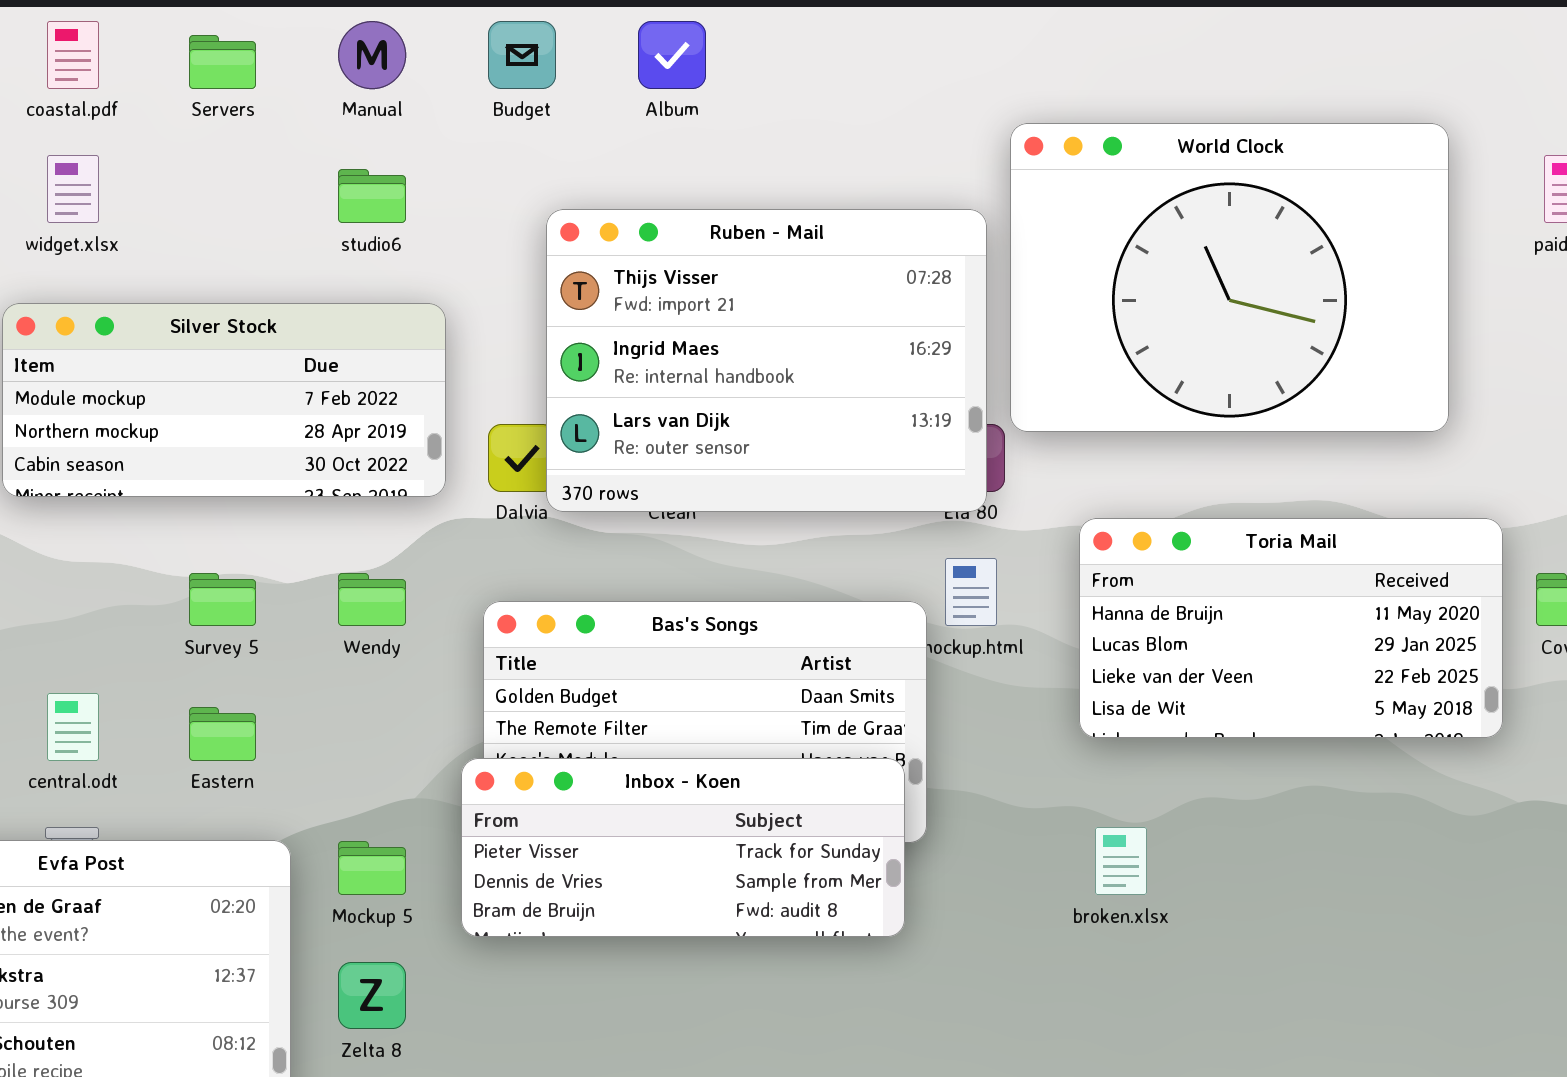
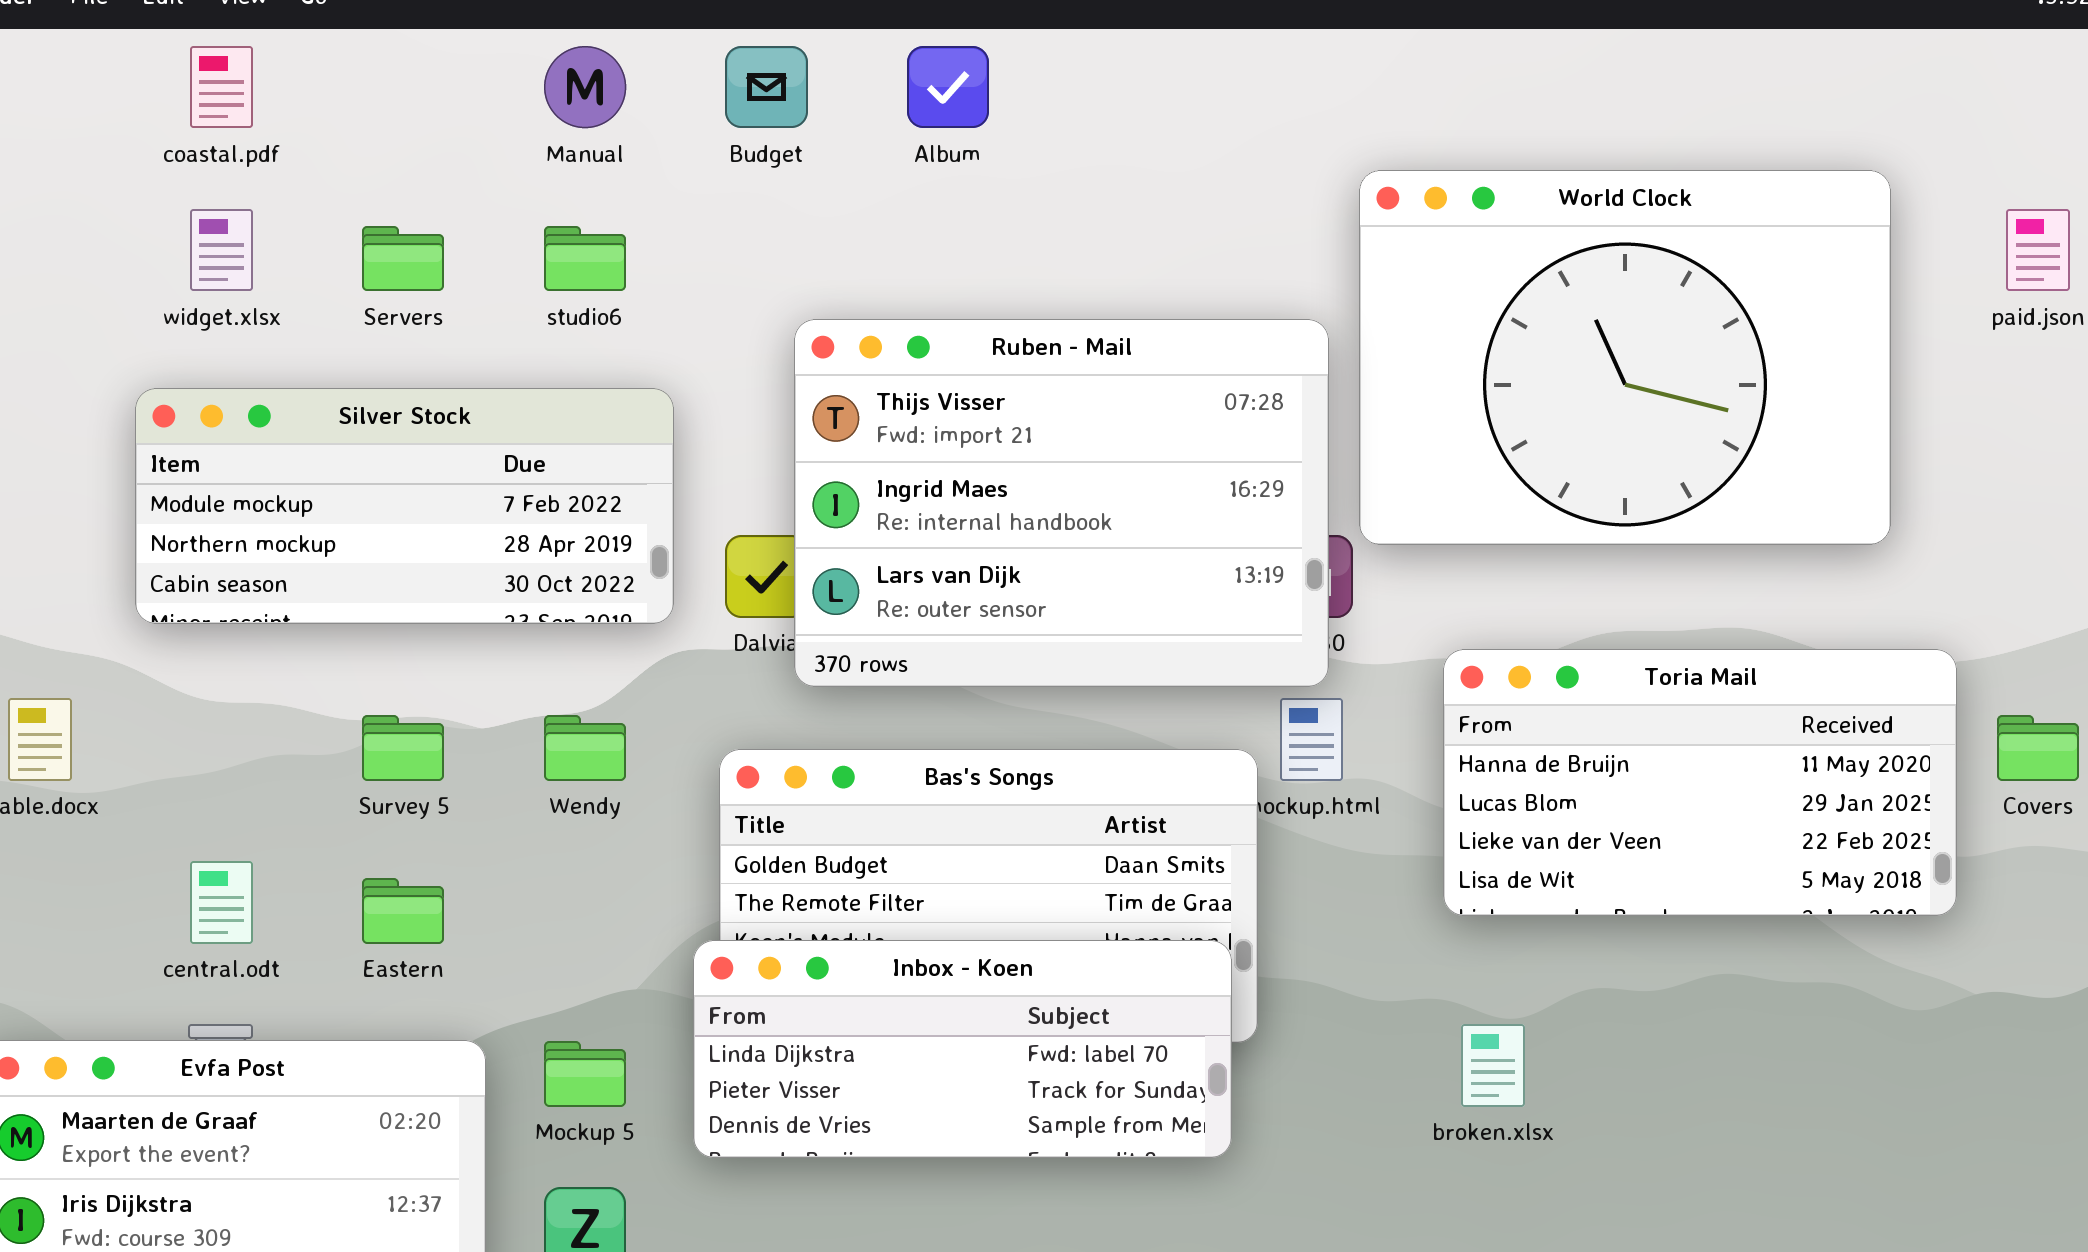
Servers: [189,35,256,89] -> [362,226,444,291], moved
Ruben - Mail: [546,209,987,512] -> [794,319,1329,687], moved
Inbox - Koen: [461,758,905,937] -> [693,940,1232,1158], scrolled up 1 row

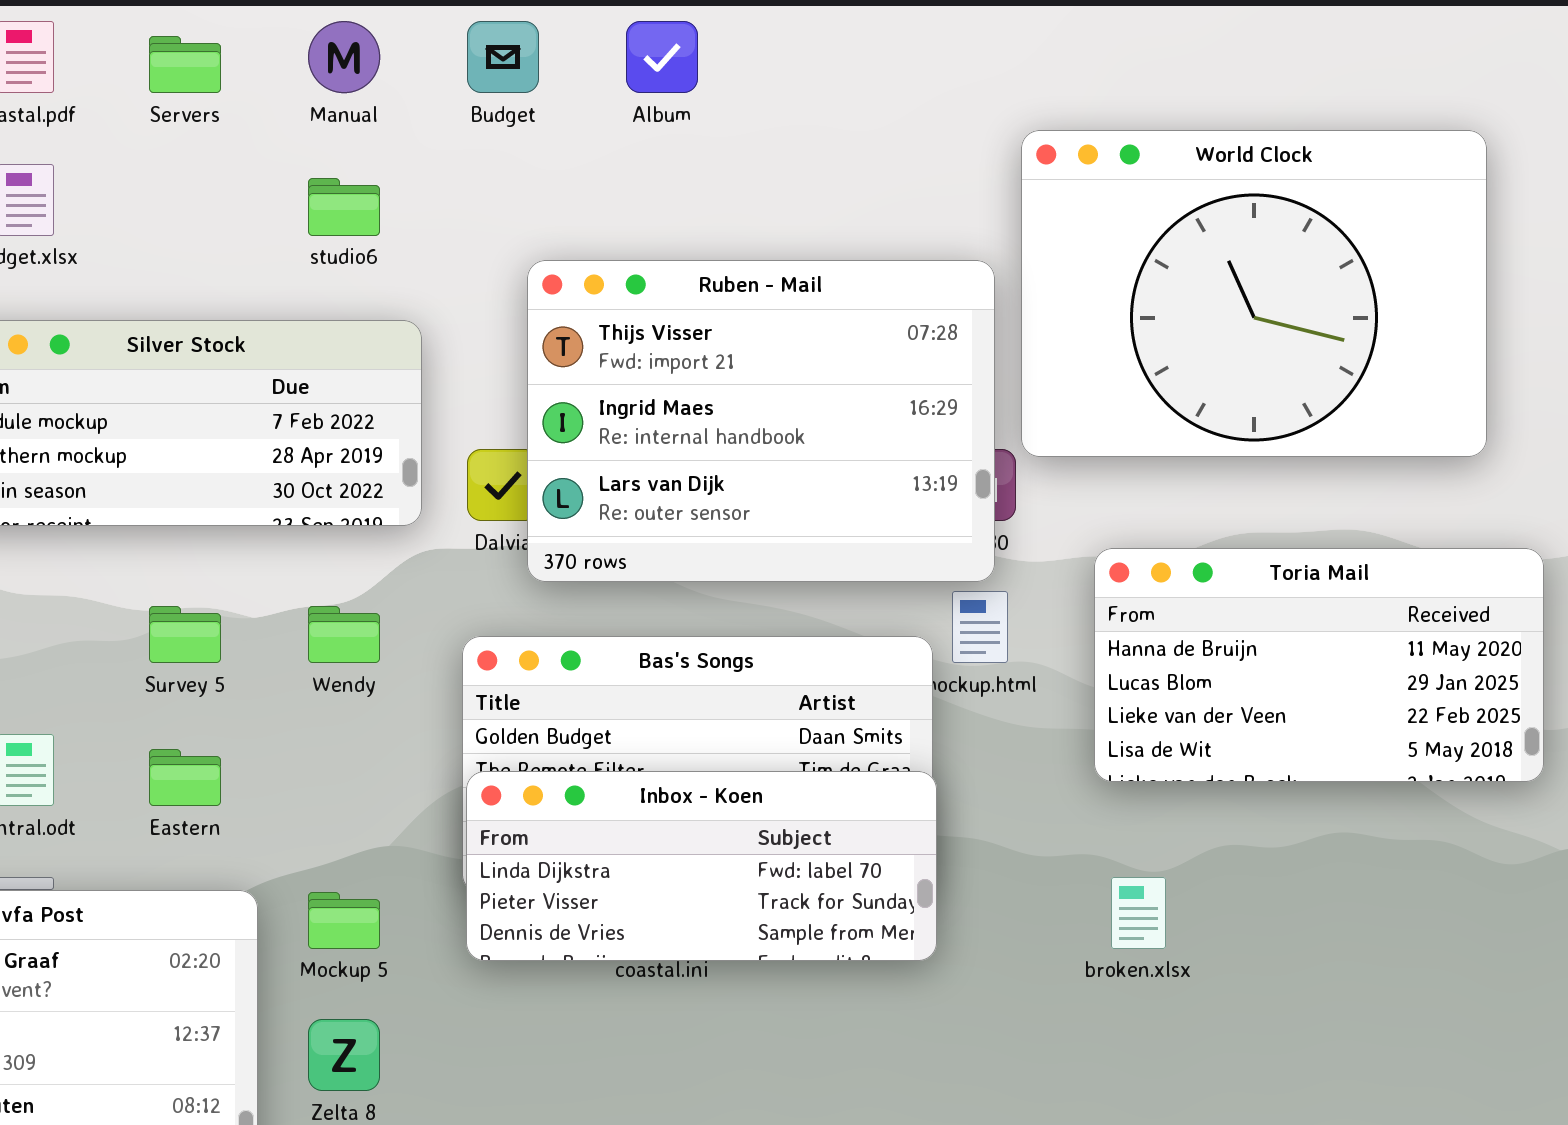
Servers: [362,226,444,291] -> [149,36,221,93], moved
Inbox - Koen: [693,940,1232,1158] -> [466,771,937,961], moved

